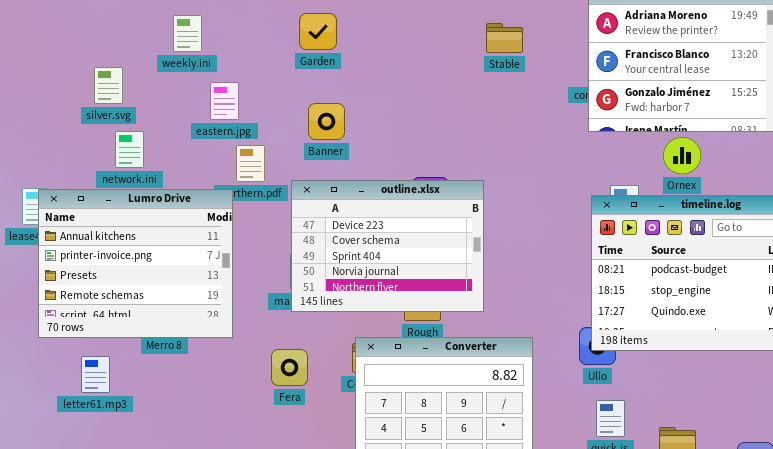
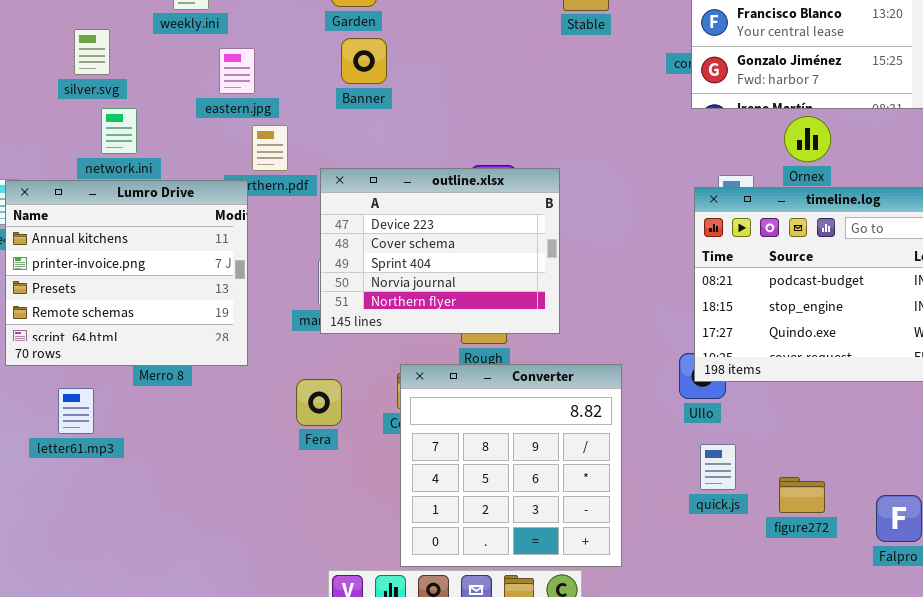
Banner: [308,103,345,140] -> [341,38,387,84], moved

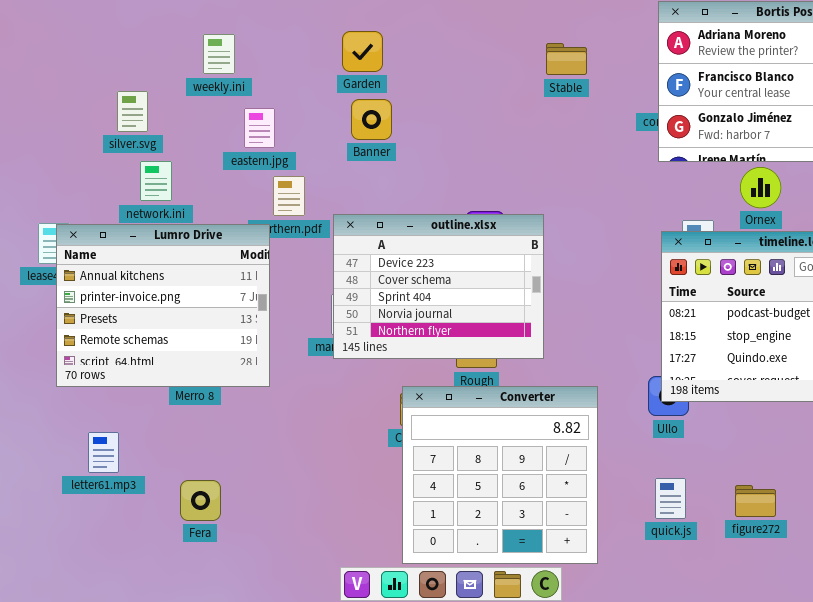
Fera: [296,379,342,426] -> [180,480,221,521], moved
letter61.mp3: [58,388,94,434] -> [88,432,119,473], moved
quick.js: [700,444,736,490] -> [655,478,686,519], moved

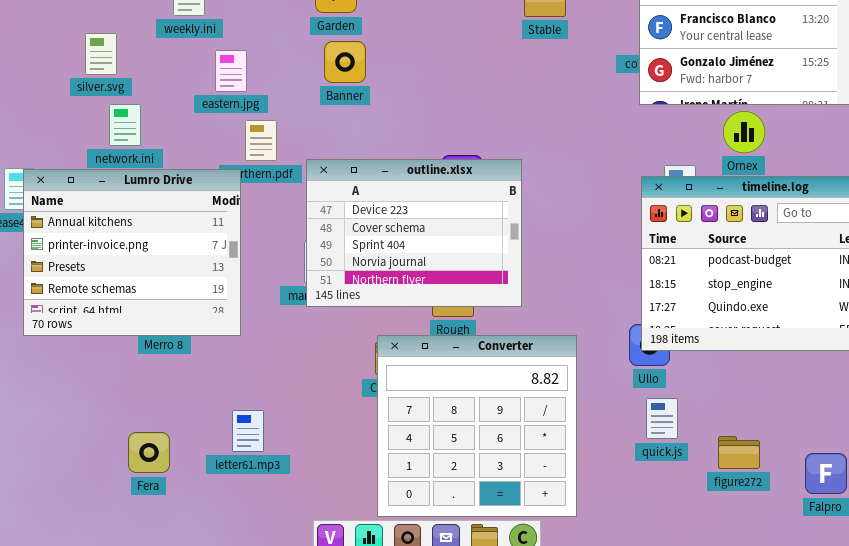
letter61.mp3: [88,432,119,473] -> [232,410,264,452], moved
quick.js: [655,478,686,519] -> [646,398,678,439], moved
Fera: [180,480,221,521] -> [128,432,170,473], moved

